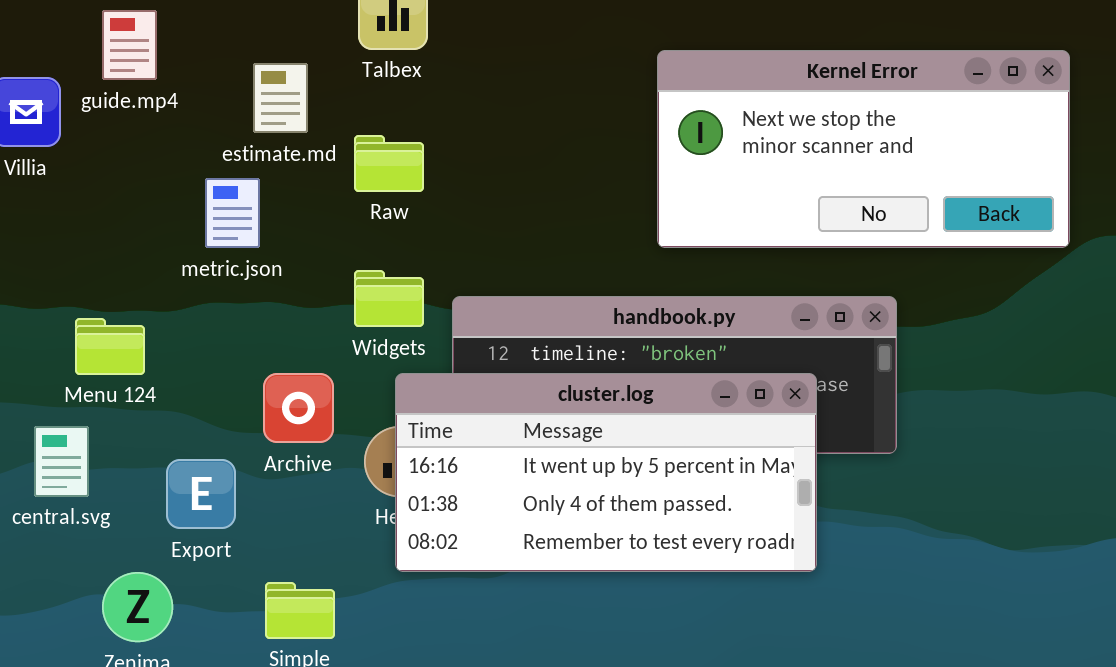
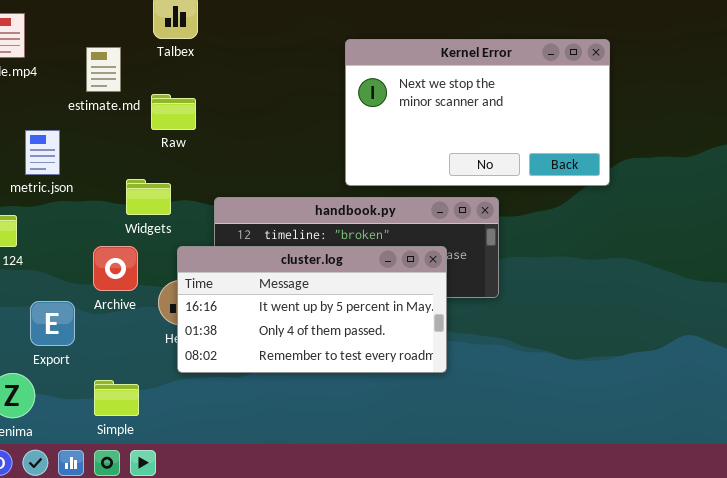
Kernel Error: [657,50,1070,248] -> [345,39,610,186], resized
metric.json: [205,178,260,248] -> [25,130,60,175], moved
Widgets: [354,270,424,327] -> [126,179,171,215], moved

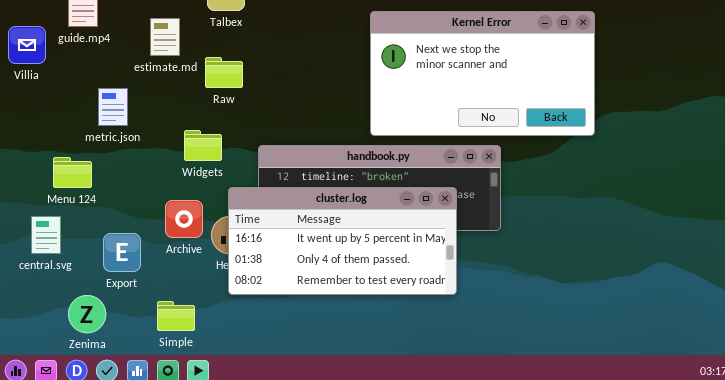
Archive: [93,246,138,291] -> [165,200,203,238], moved

